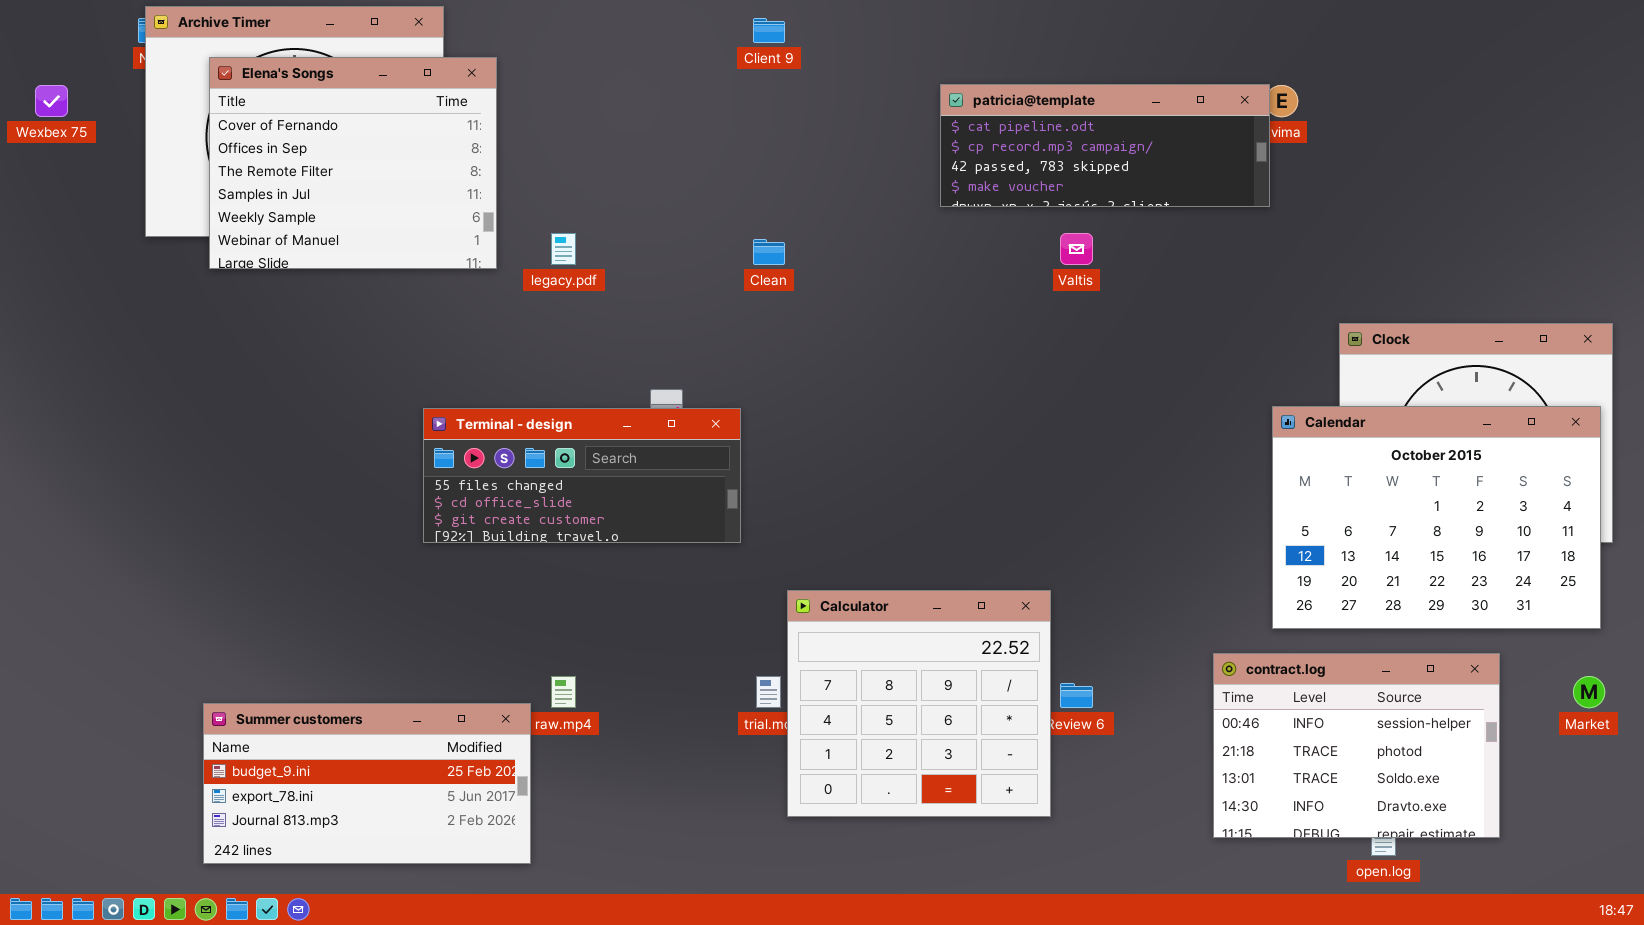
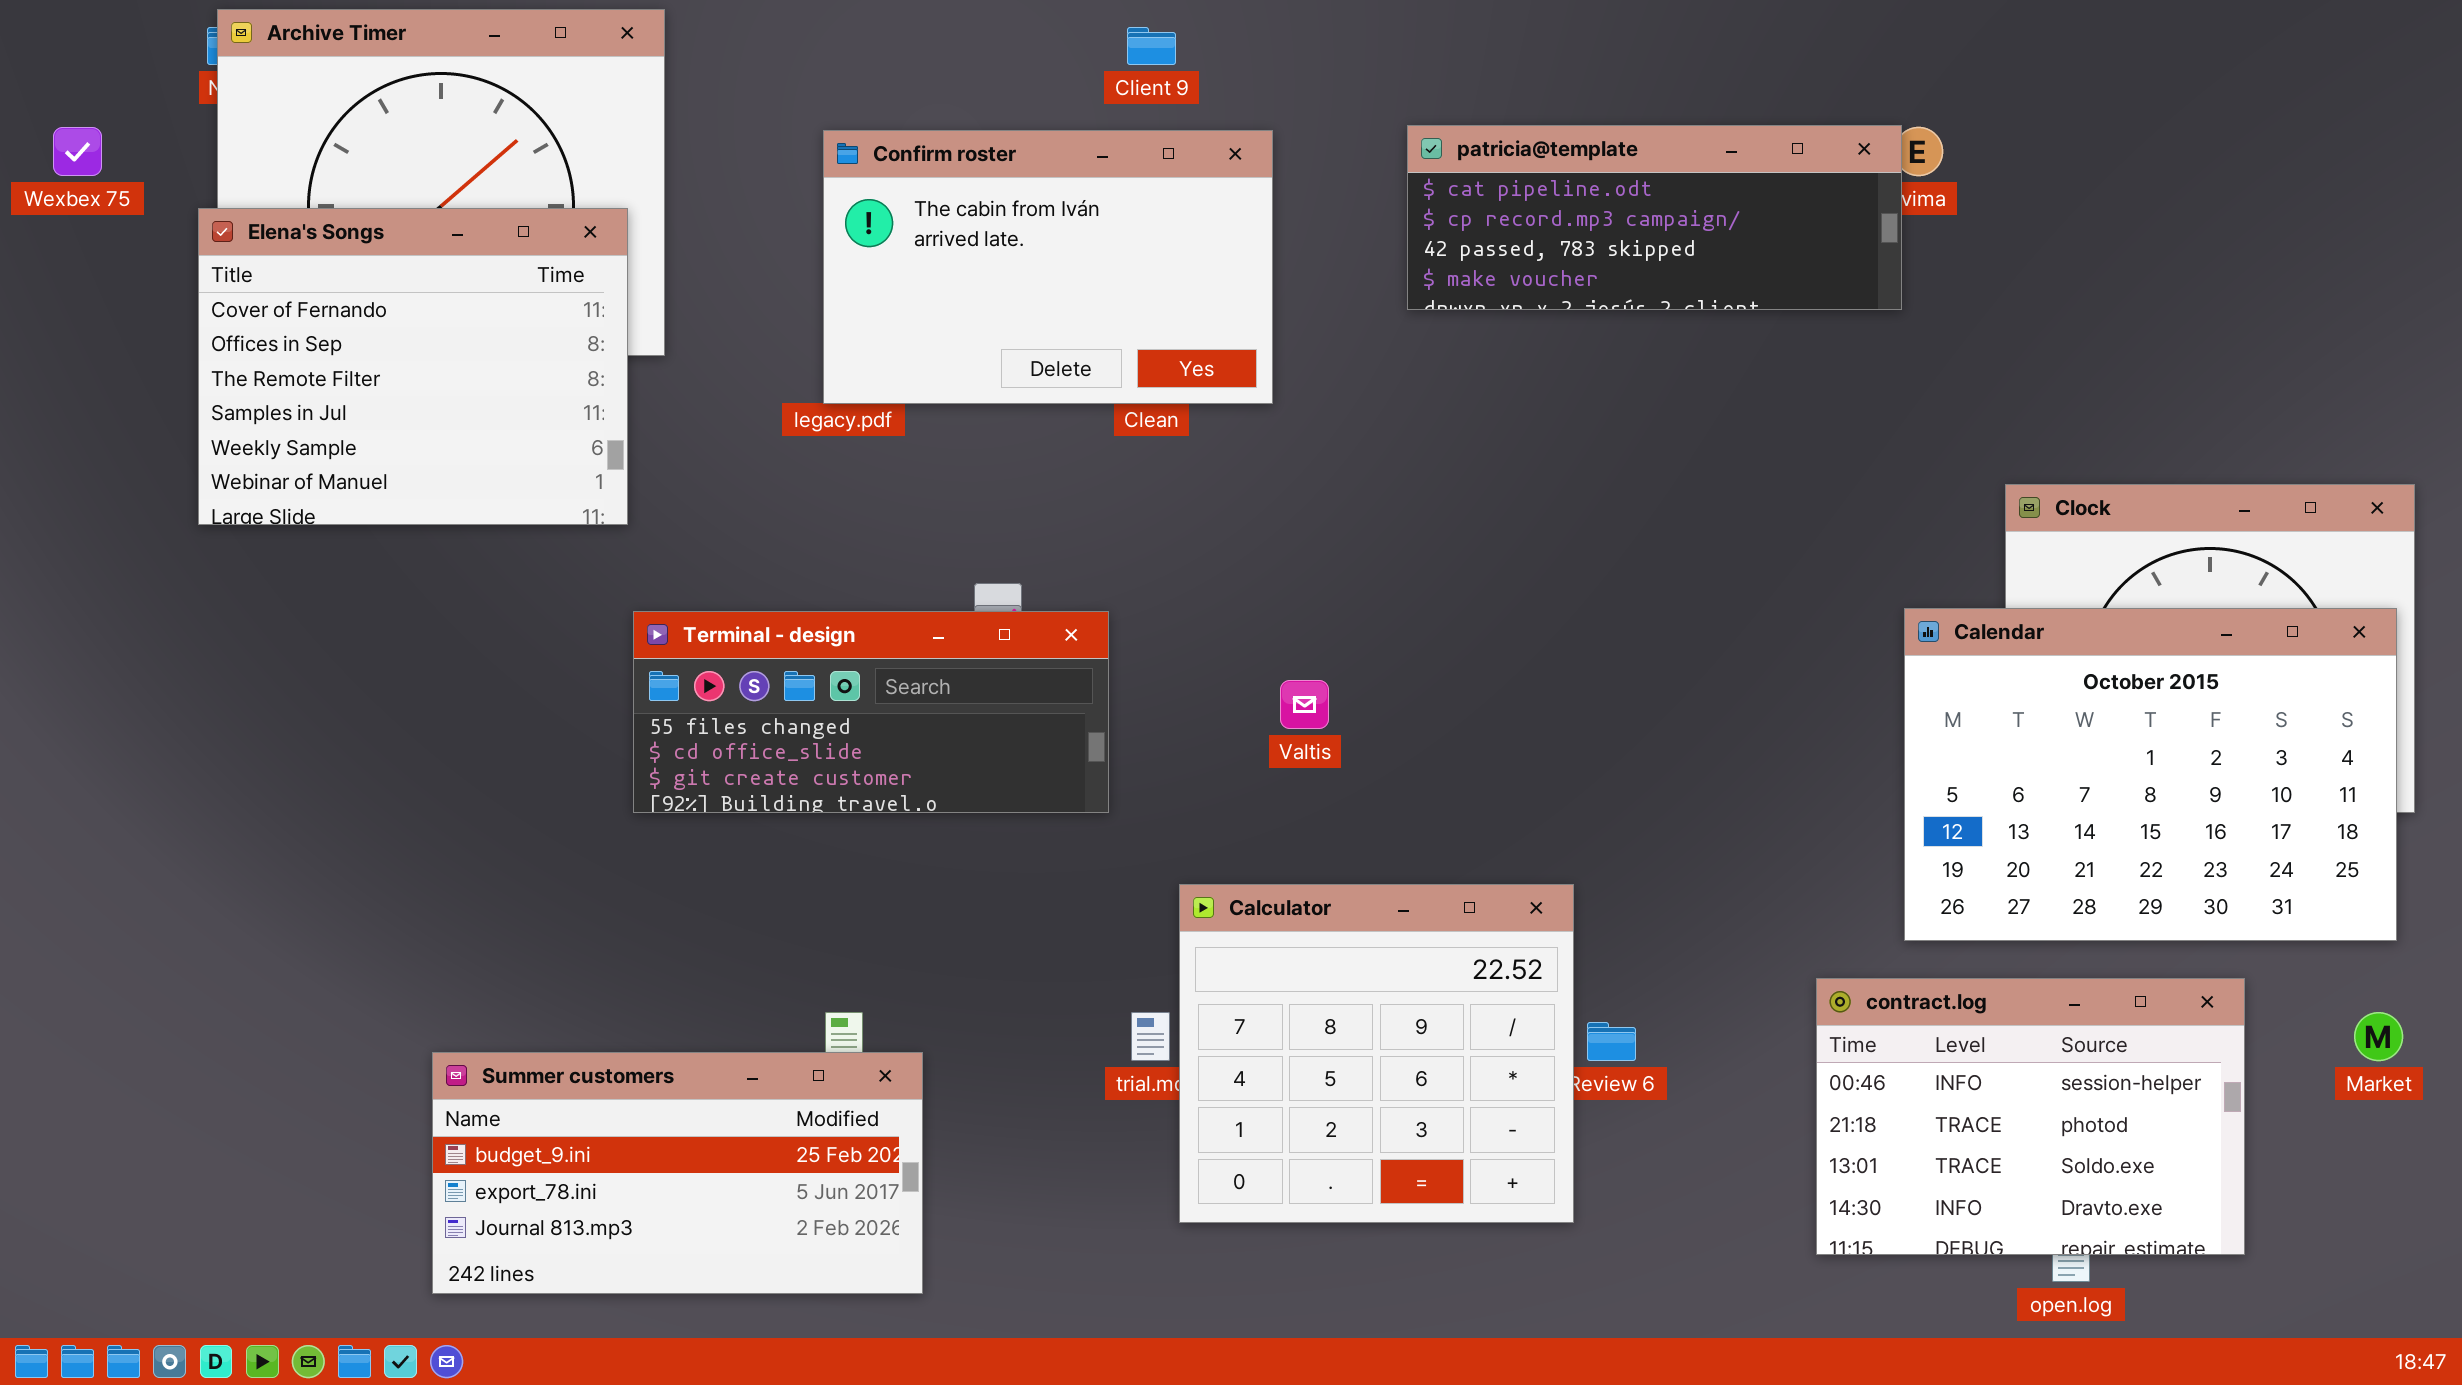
Elena's Songs: [209,57,497,269] -> [198,208,628,525], moved
Confirm roster: none -> [823,130,1273,404], opened
Valtis: [1060,233,1093,265] -> [1280,680,1329,729], moved
Summer customers: [203,703,531,864] -> [432,1052,923,1294], moved

